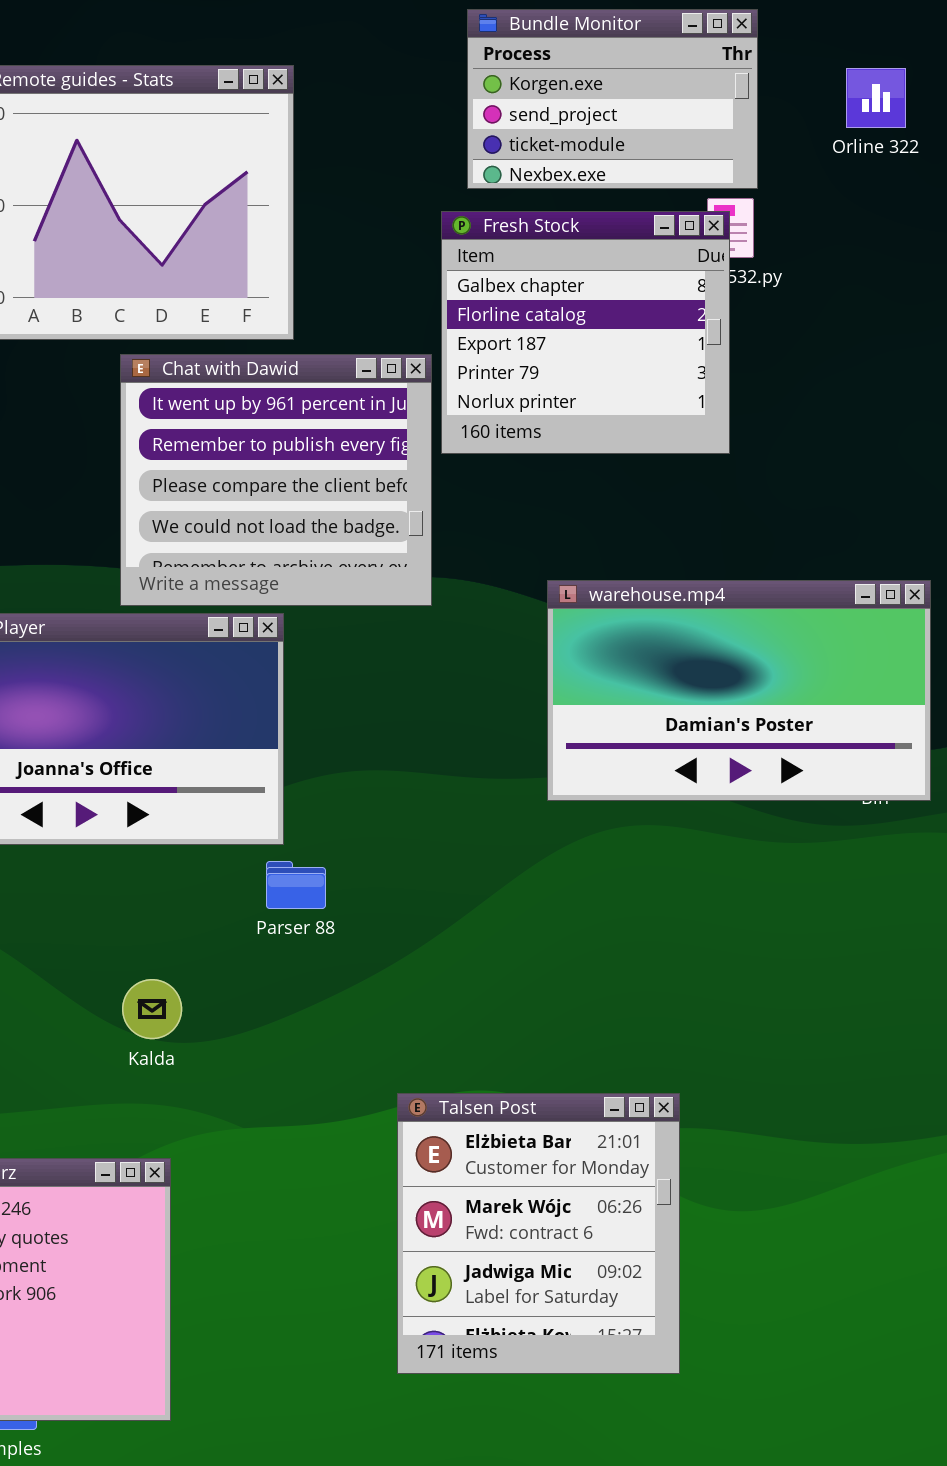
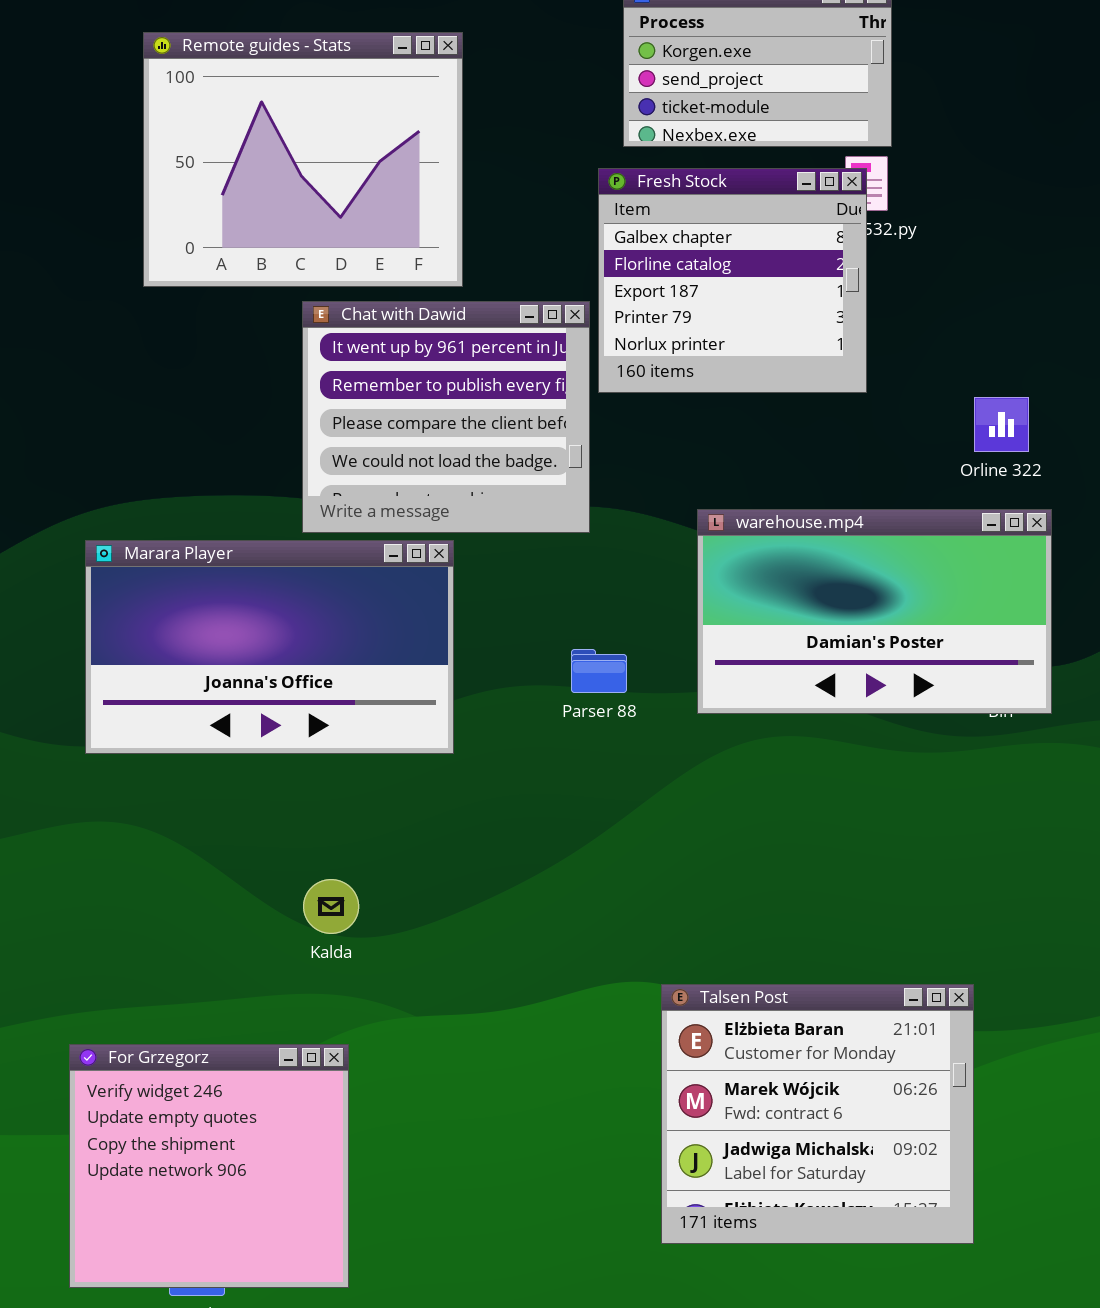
Orline 322: [846,68,906,128] -> [974,397,1029,452], moved
Parser 88: [266,861,326,909] -> [571,649,627,693], moved
Talsen Post: [397,1093,680,1374] -> [661,984,974,1244], moved, resized

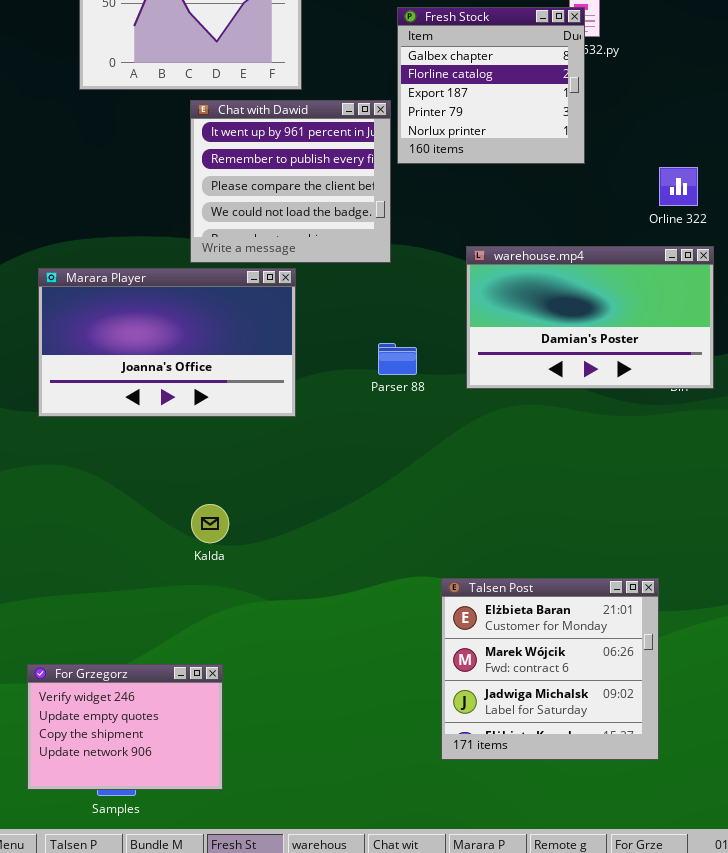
For Grzegorz: [69,1044,349,1288] -> [27,664,223,790], resized

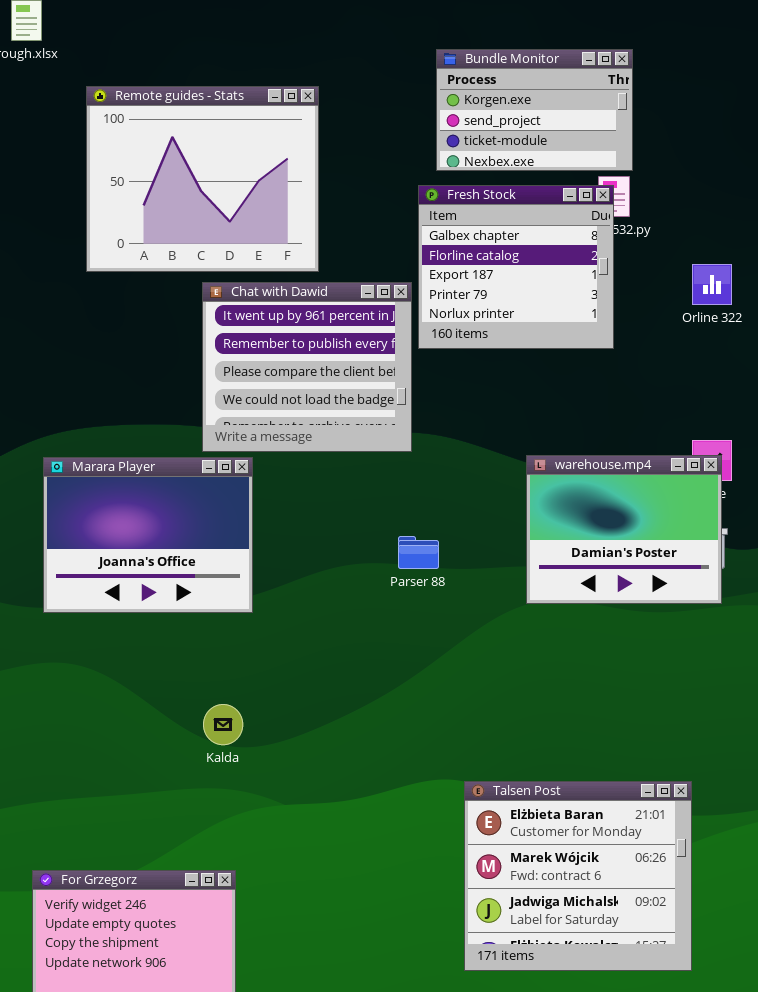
Orline 322: [659,167,698,206] -> [692,264,732,305], moved
warehouse.mp4: [466,246,714,389] -> [526,455,722,604], moved, resized
Marara Player: [38,268,296,417] -> [43,457,253,613], resized

